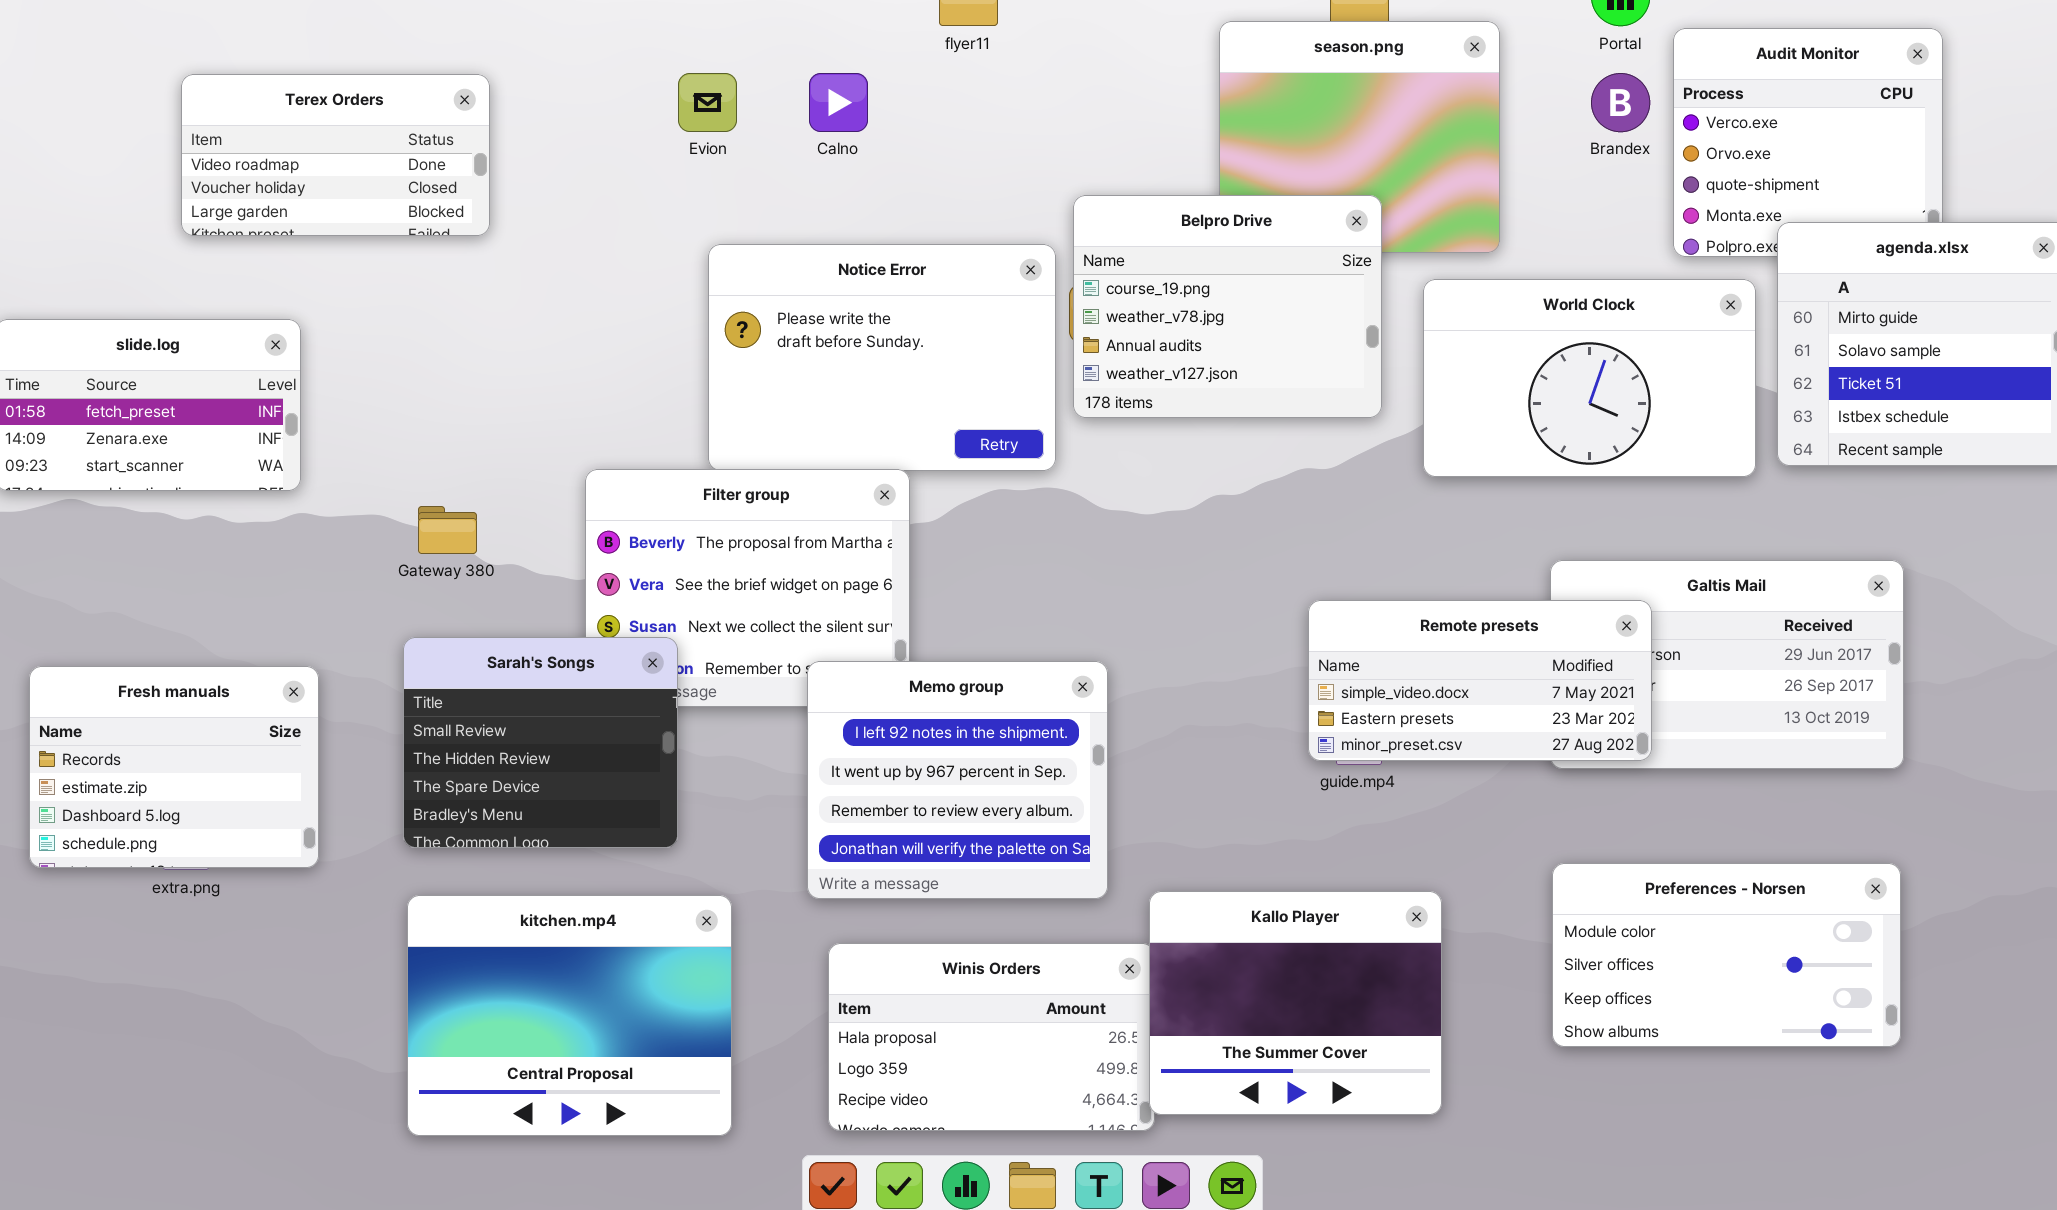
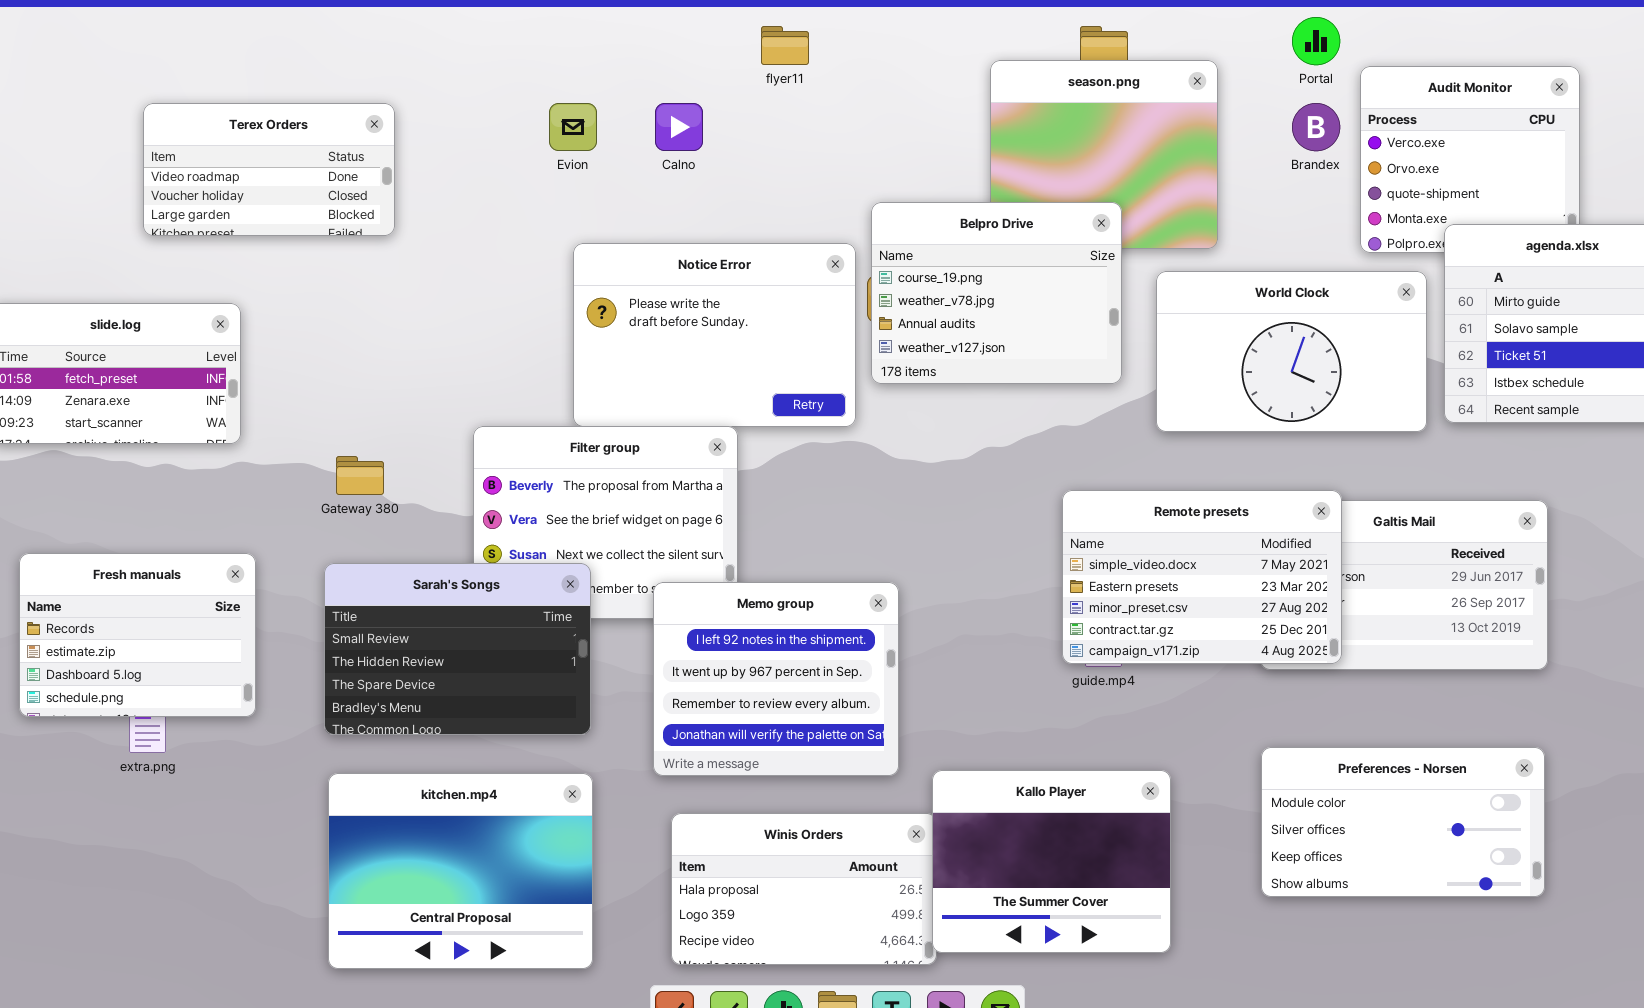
Remote presets: [1308,600,1652,761] -> [1062,490,1342,664], resized
Sarah's Songs: [403,637,678,848] -> [324,563,591,735], resized
Fresh manuals: [29,666,319,868] -> [19,553,256,717], moved

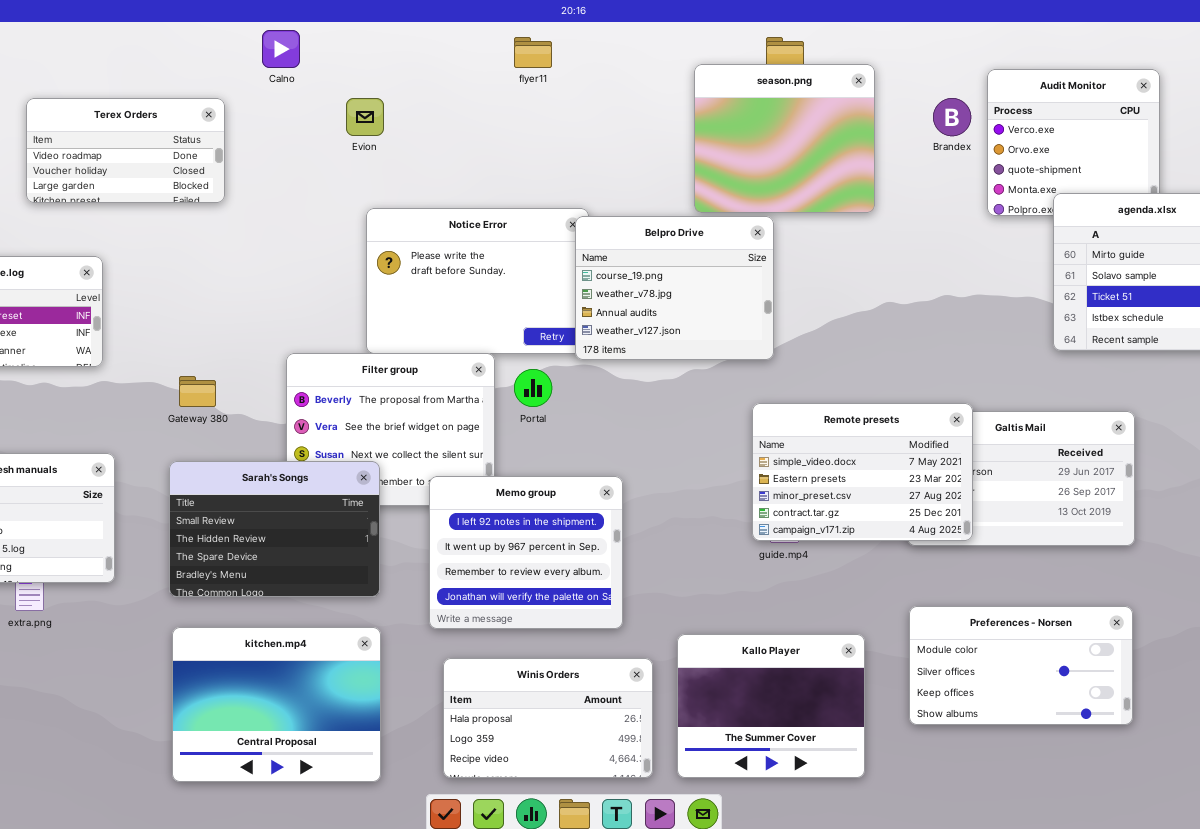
Portal: [1292,17,1340,65] -> [514,369,552,407], moved
Calno: [655,103,703,151] -> [262,30,300,68], moved
Belpro Drive: [871,202,1122,384] -> [575,216,774,360], moved
World Clock: [1156,271,1427,432] -> none, closed
Kallo Player: [932,770,1171,953] -> [677,634,865,778], moved

